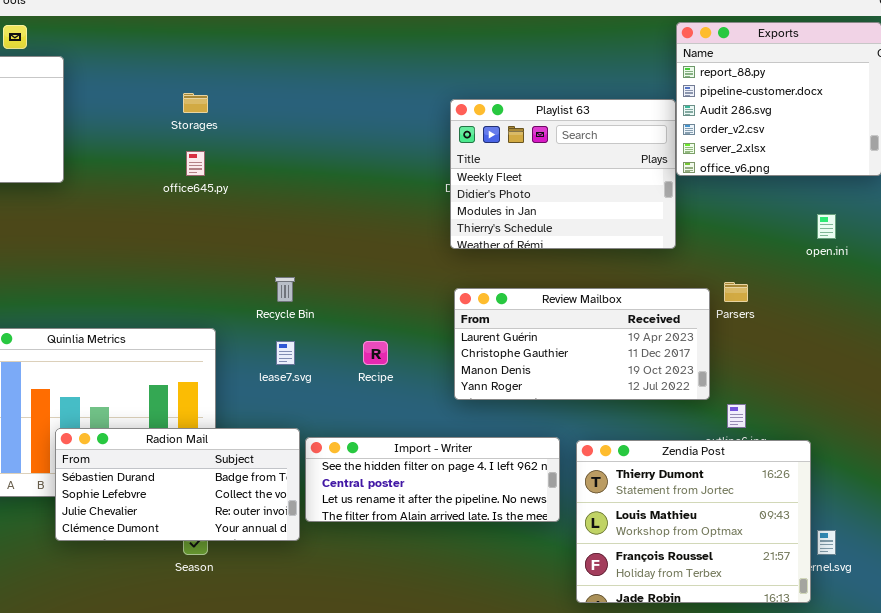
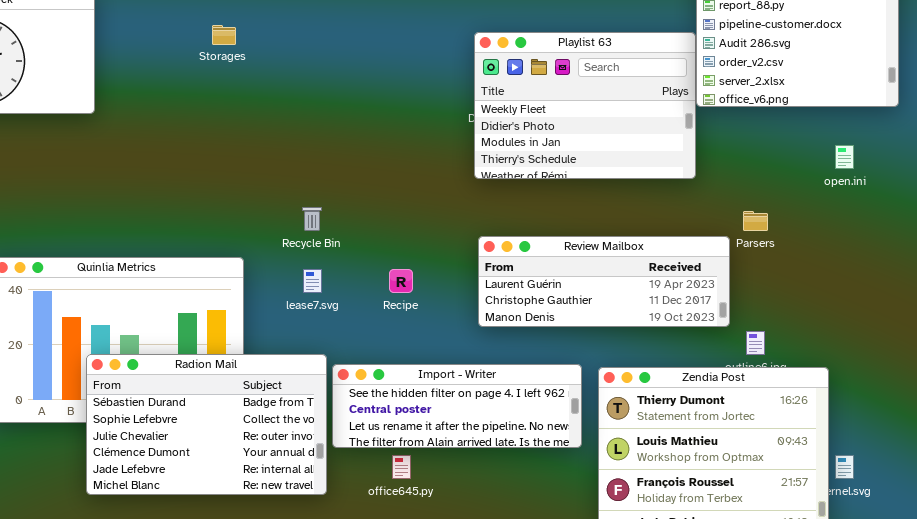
office645.py: [186,151,205,176] -> [392,455,411,479], moved
Review Mailbox: [454,288,710,400] -> [478,236,730,327], resized
Radion Mail: [55,428,300,541] -> [86,354,327,495], resized

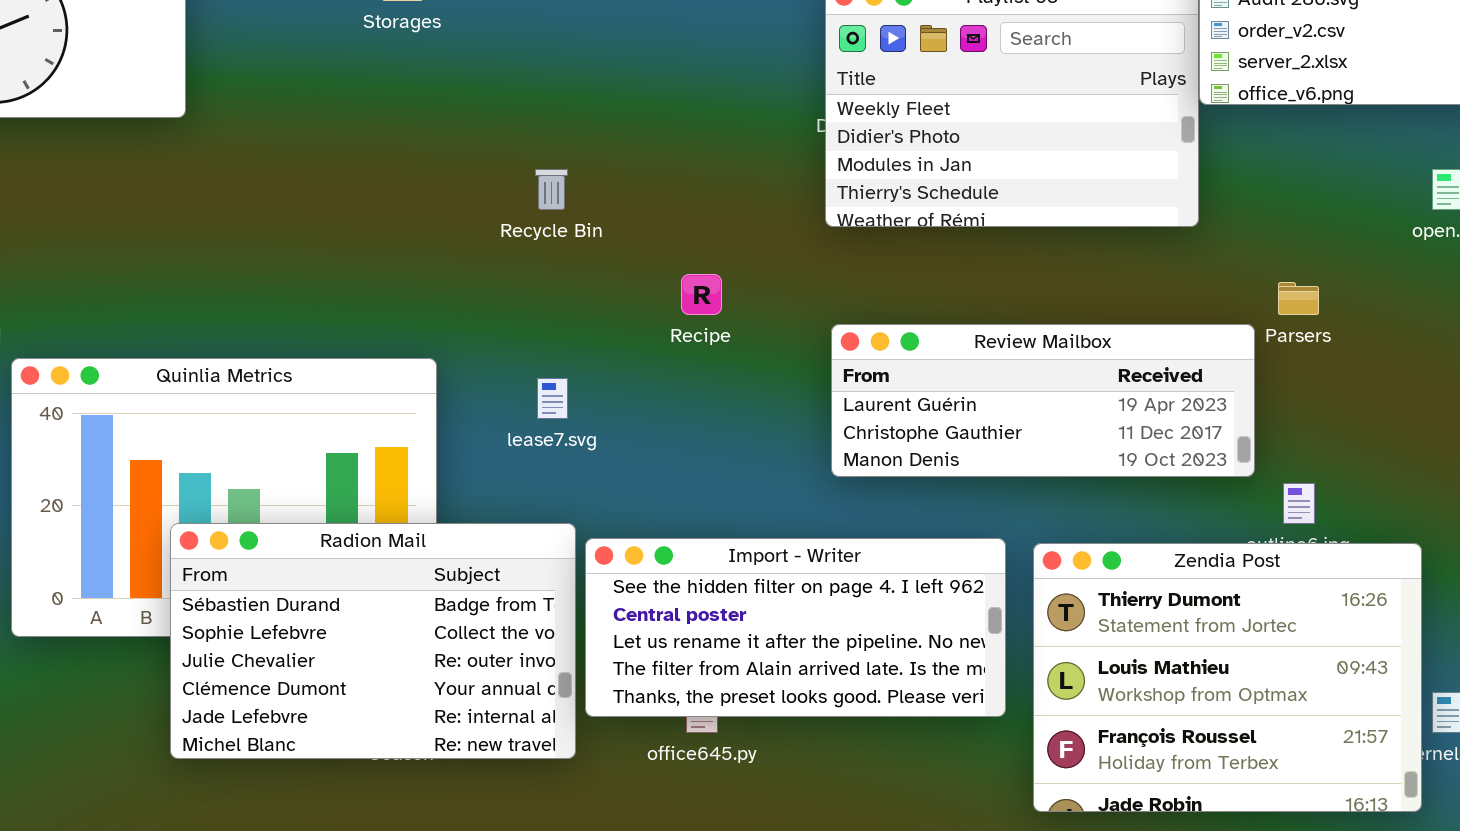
Recycle Bin: [302,207,322,231] -> [535,169,568,210], moved
Recipe: [389,269,413,293] -> [681,274,722,315], moved
Import - Writer: [332,364,582,448] -> [585,538,1006,717], resized

